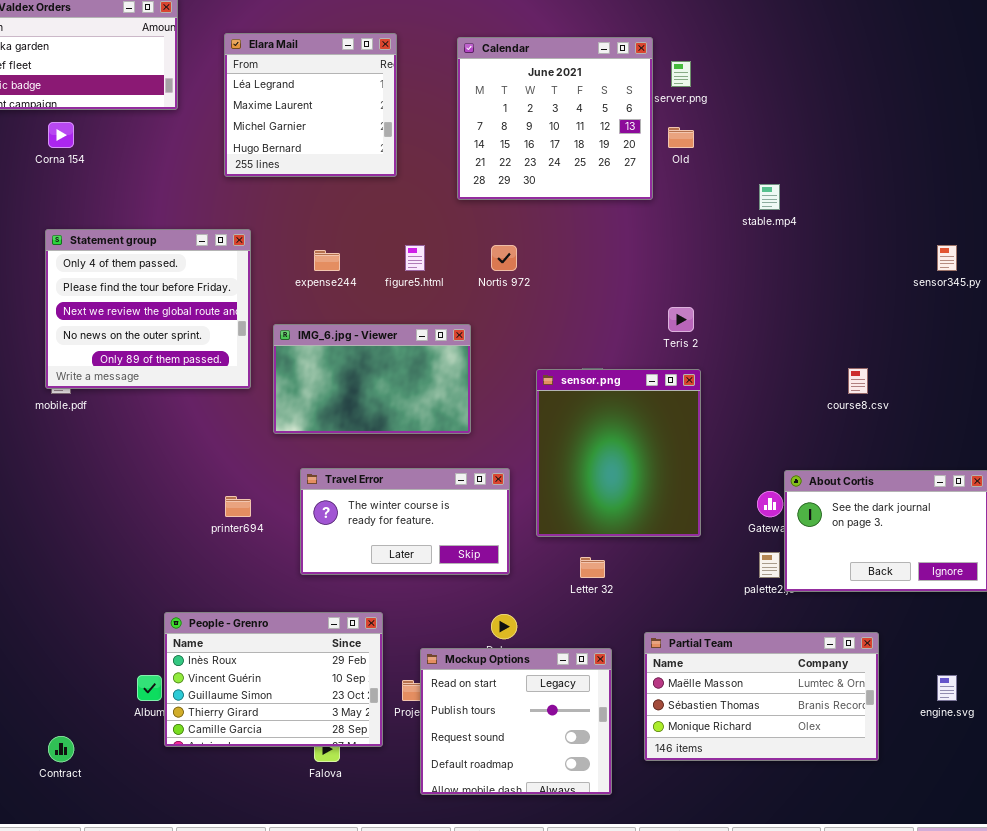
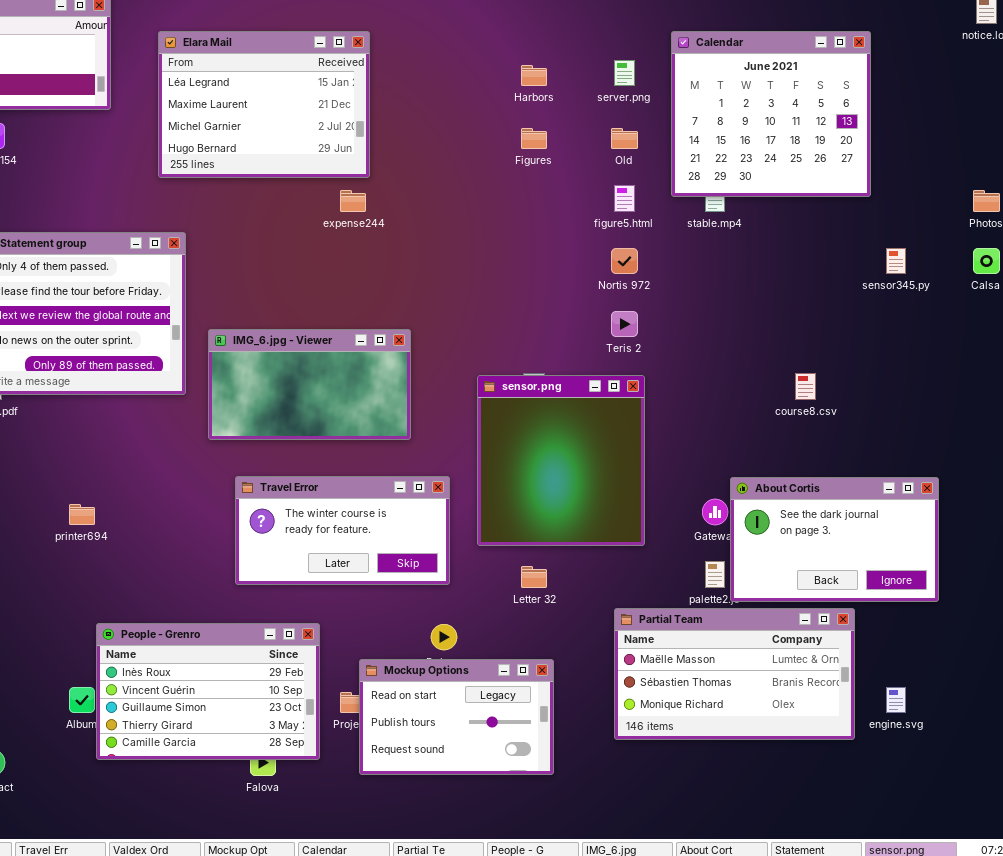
Elara Mail: [224,33,397,177] -> [158,31,370,178], resized
Calendar: [457,37,653,200] -> [671,31,871,197], moved
figure5.html: [405,245,425,271] -> [614,185,635,212], moved
Nortis 972: [491,245,517,271] -> [611,248,638,274], moved
expense244: [314,250,340,271] -> [340,190,366,212], moved
printer694: [225,496,251,517] -> [69,504,95,525], moved
Partial Team: [644,632,879,761] -> [614,608,855,740], moved
Mockup Options: [420,648,612,795] -> [359,659,554,775], resized

